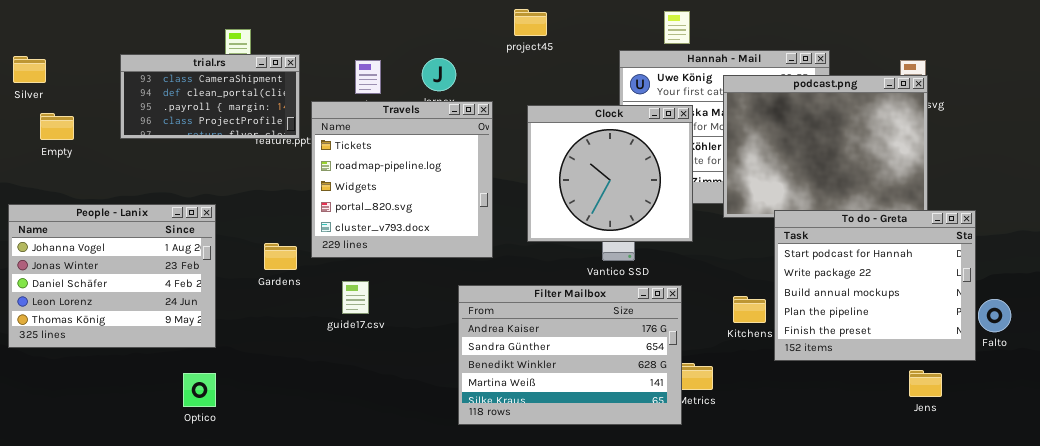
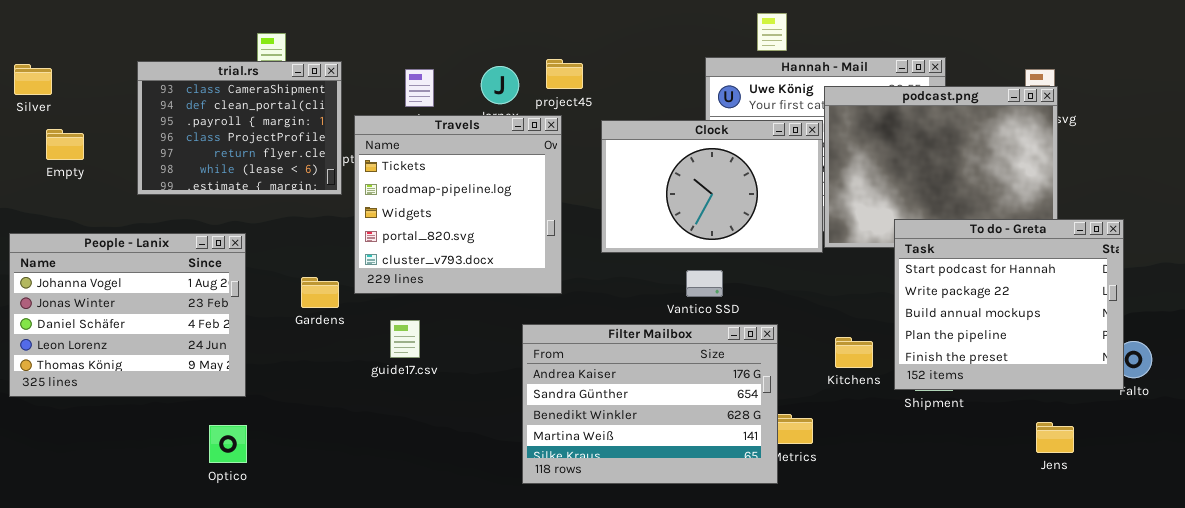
project45: [514,9,547,36] -> [546,59,583,89], moved
trial.rs: [120,54,300,139] -> [137,61,342,195], resized
Clock: [527,105,693,242] -> [601,120,823,253], resized
To do - Greta: [774,210,976,361] -> [894,219,1124,390], moved

